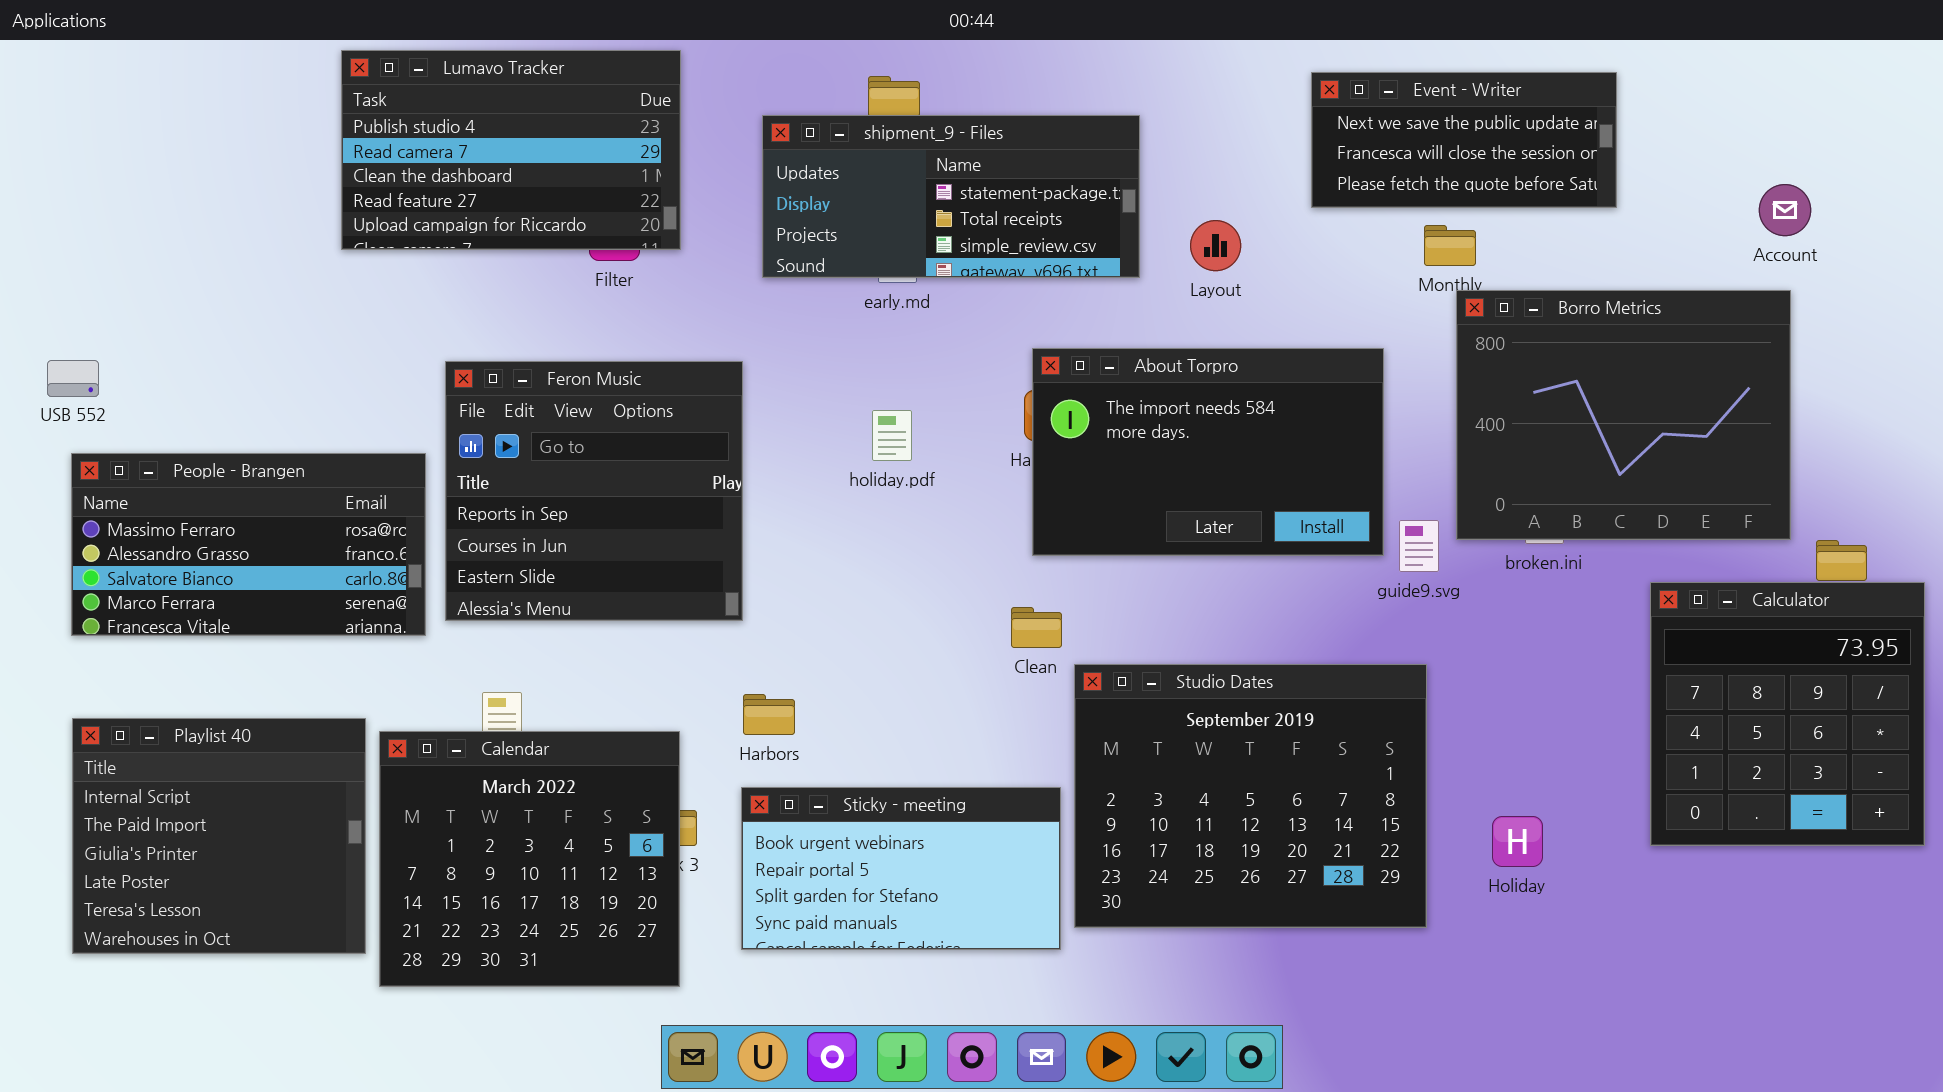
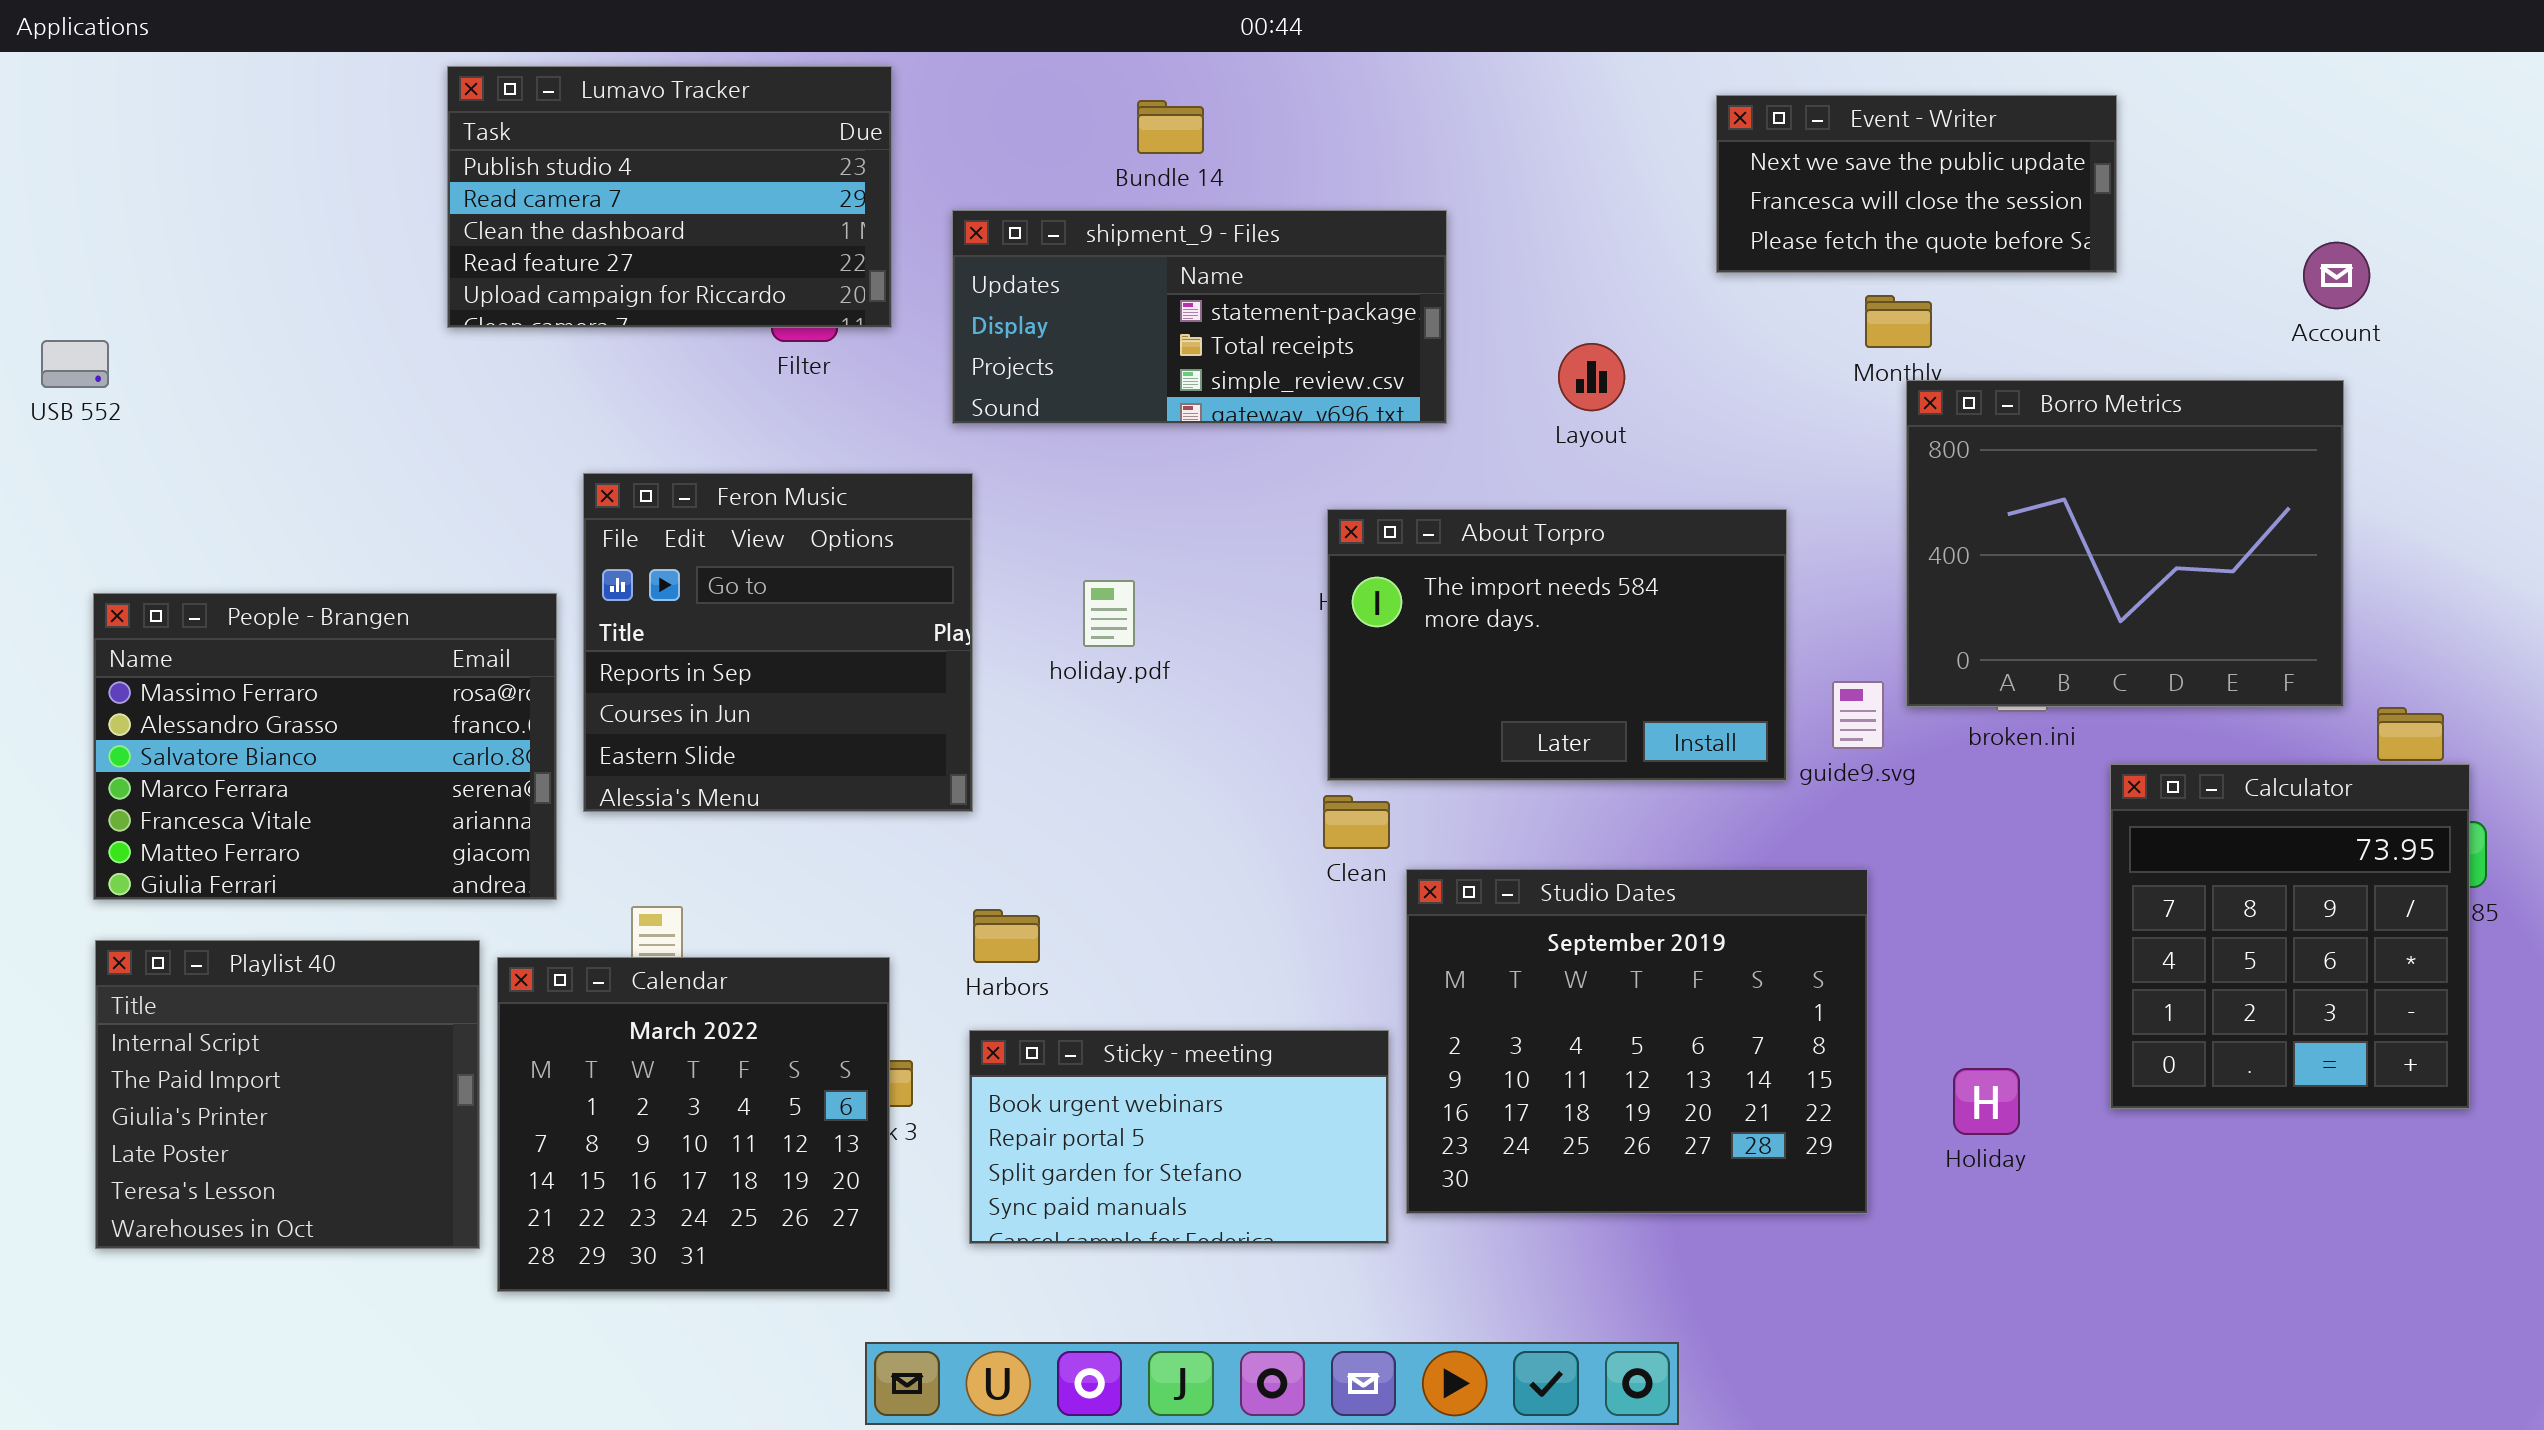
shipment_9 - Files: [762,115,1140,278] -> [952,210,1447,424], moved
Layout: [1190,220,1241,271] -> [1558,343,1625,411], moved
About Torpro: [1032,348,1384,556] -> [1327,509,1787,781], moved
USB 552: [47,360,99,397] -> [41,340,109,388], moved
holiday.pdf: [872,410,912,461] -> [1083,580,1135,647], moved
People - Brangen: [71,453,426,636] -> [93,593,557,900], resized
Calculator: [1650,582,1925,846] -> [2110,764,2470,1109], moved

